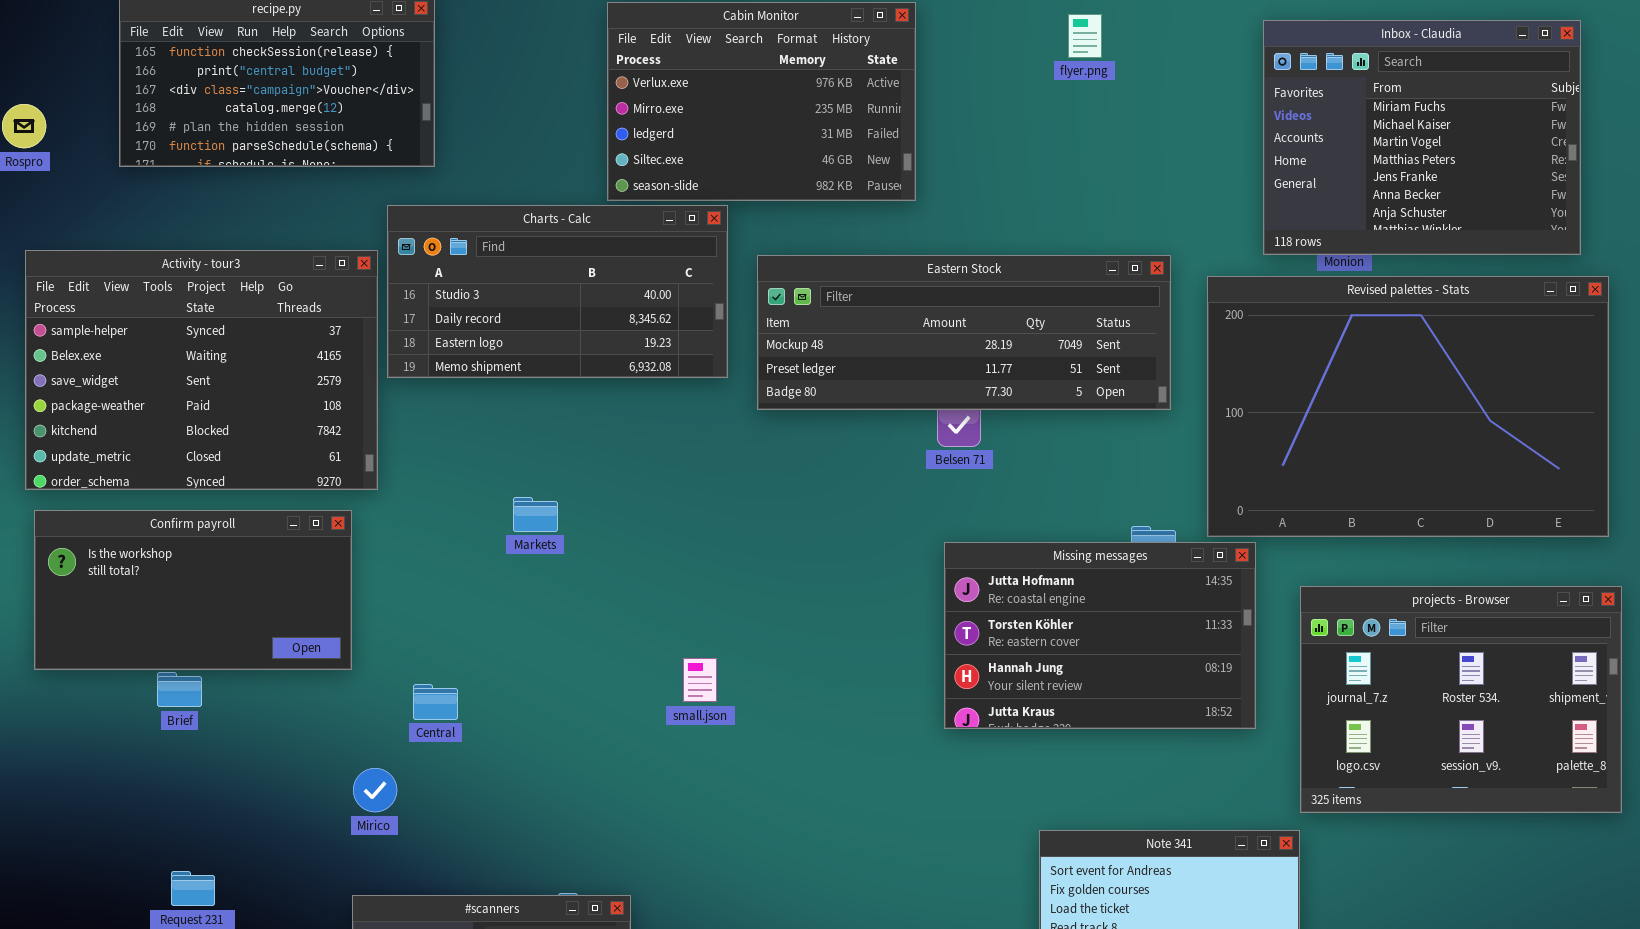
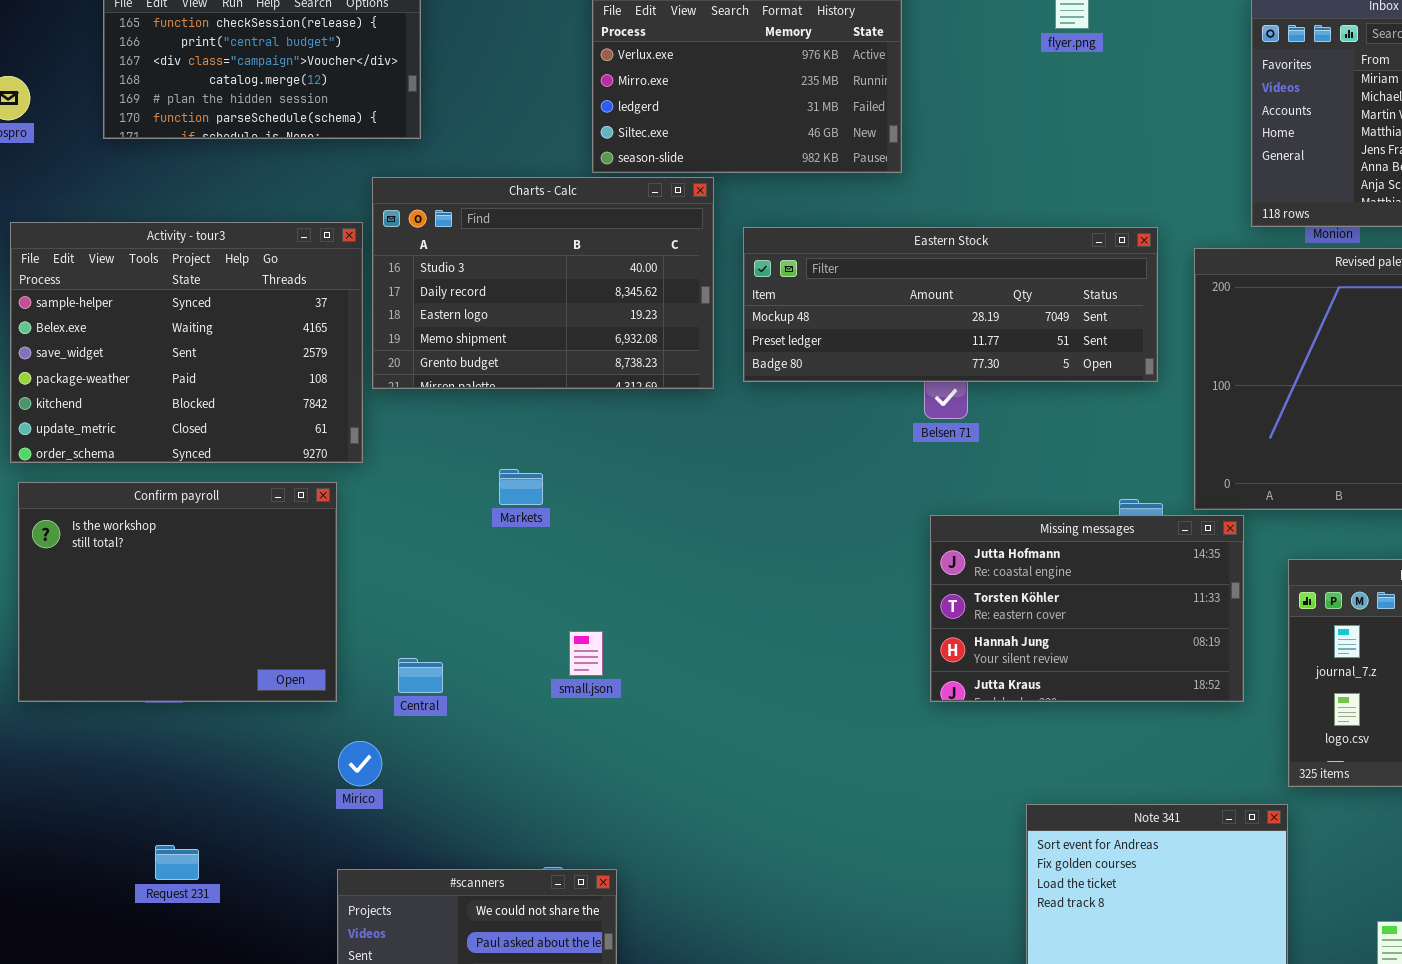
Charts - Calc: [387,205,728,378] -> [372,177,714,389], resized
Confirm payroll: [34,510,352,670] -> [18,482,337,702], resized
small.json: [683,658,717,702] -> [569,631,603,676], moved

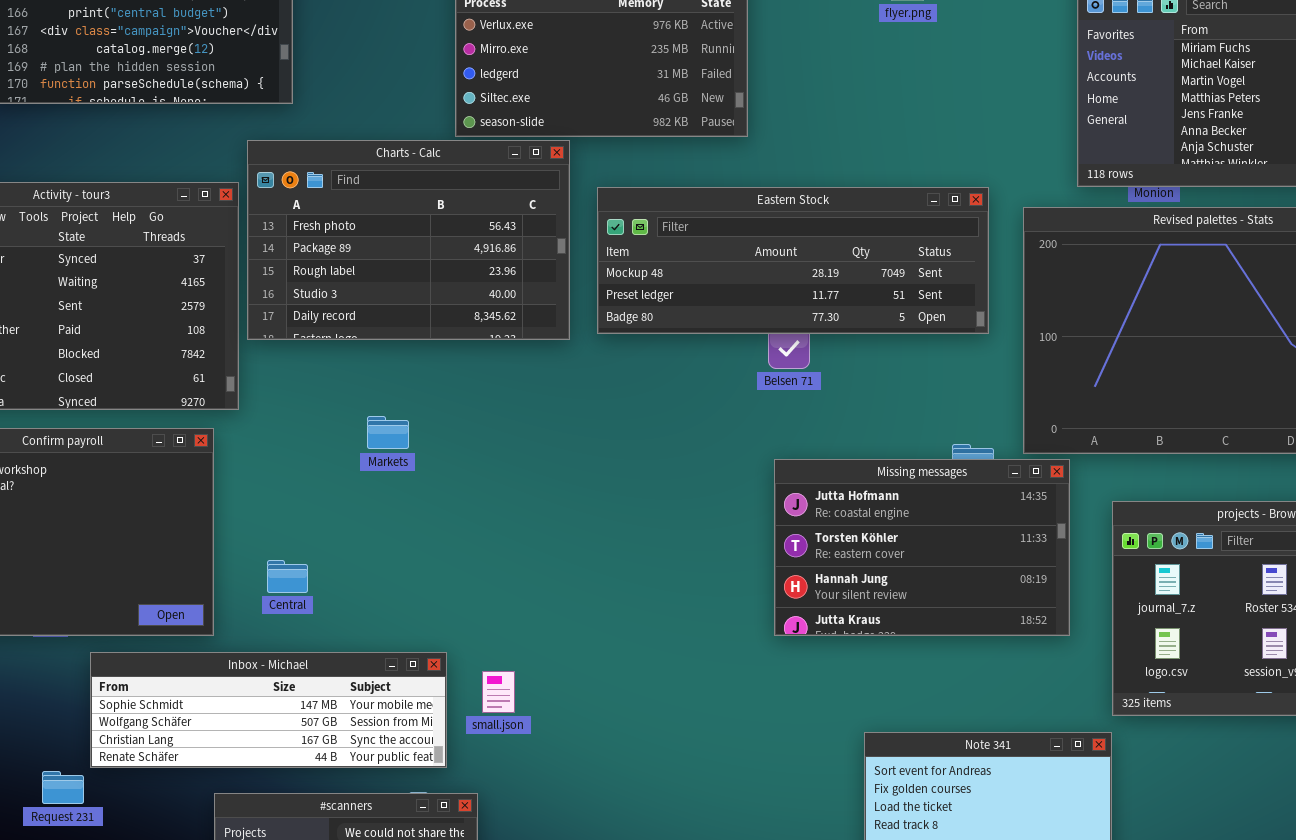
Charts - Calc: [372,177,714,389] -> [247,140,570,340], scrolled up 3 rows
small.json: [569,631,603,676] -> [482,671,515,713], moved
Central: [398,658,443,693] -> [267,560,308,593], moved
Inbox - Michael: none -> [90,652,447,768], opened

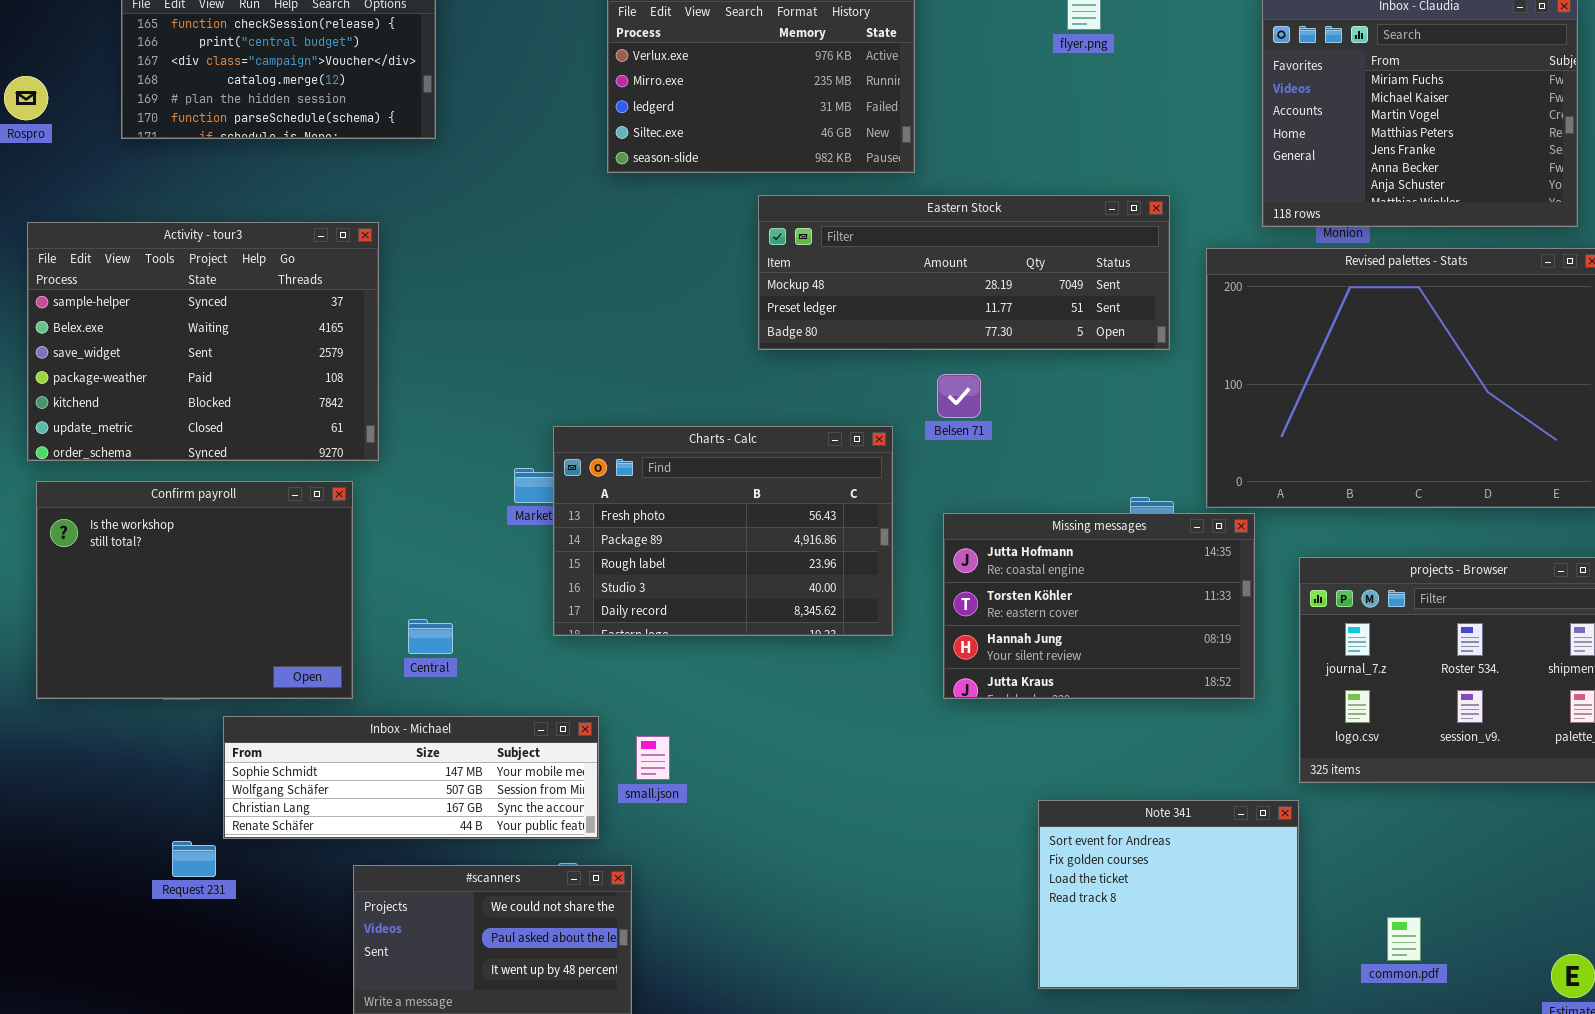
Charts - Calc: [247,140,570,340] -> [553,426,893,636], moved
Eastern Stock: [597,187,989,334] -> [758,195,1170,350], moved

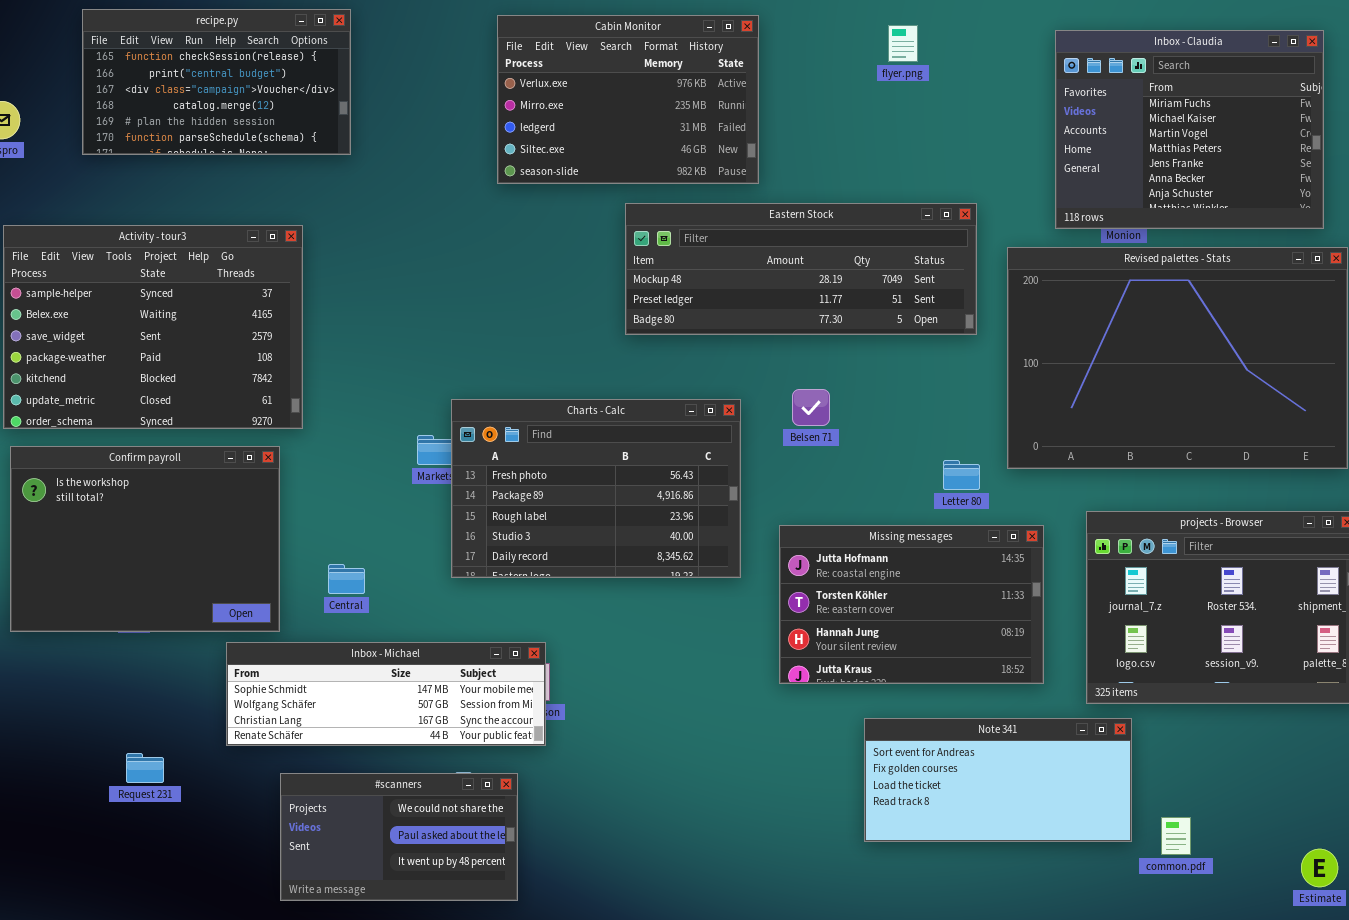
Belsen 71: [937,374,981,418] -> [792,389,830,426], moved
Missing messages: [943,513,1255,699] -> [779,525,1044,684], moved
Inbox - Michael: [223,716,599,839] -> [226,642,546,746], moved
Note 341: [1038,800,1299,989] -> [864,718,1132,842], resized

